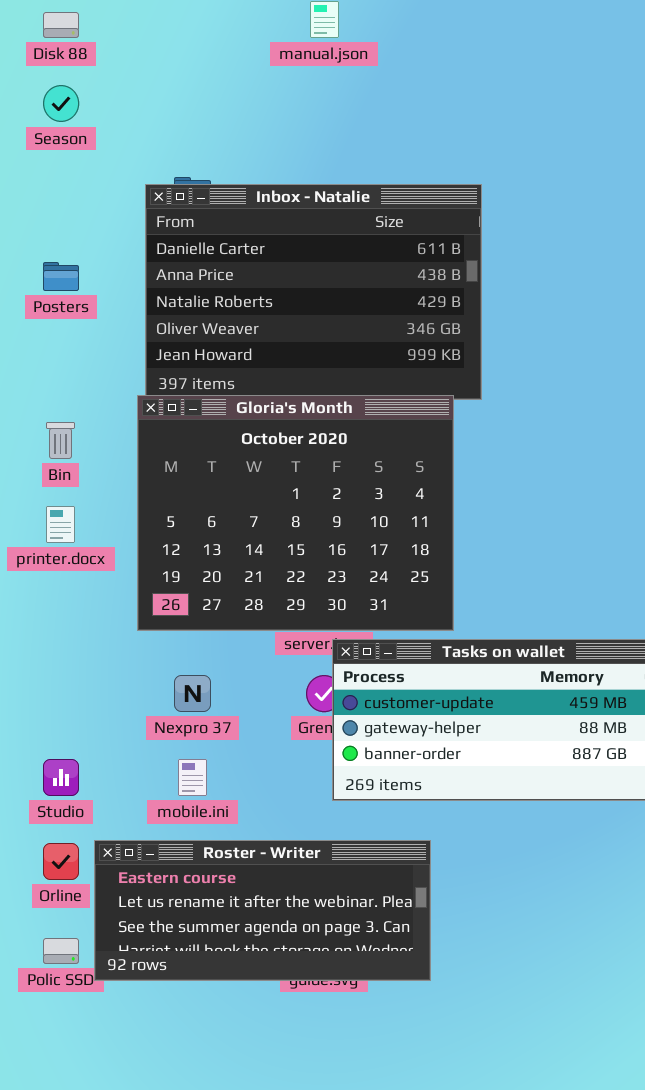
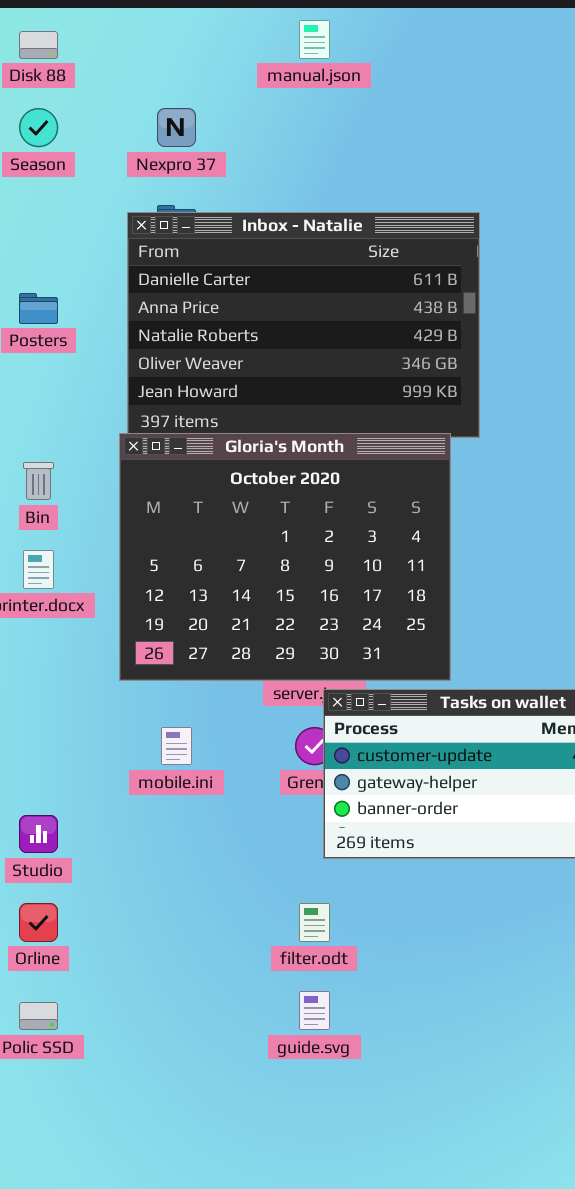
Nexpro 37: [174,675,211,712] -> [157,108,196,147], moved
mobile.ini: [178,759,207,796] -> [161,727,192,765], moved
Roster - Writer: [94,840,431,981] -> none, closed

